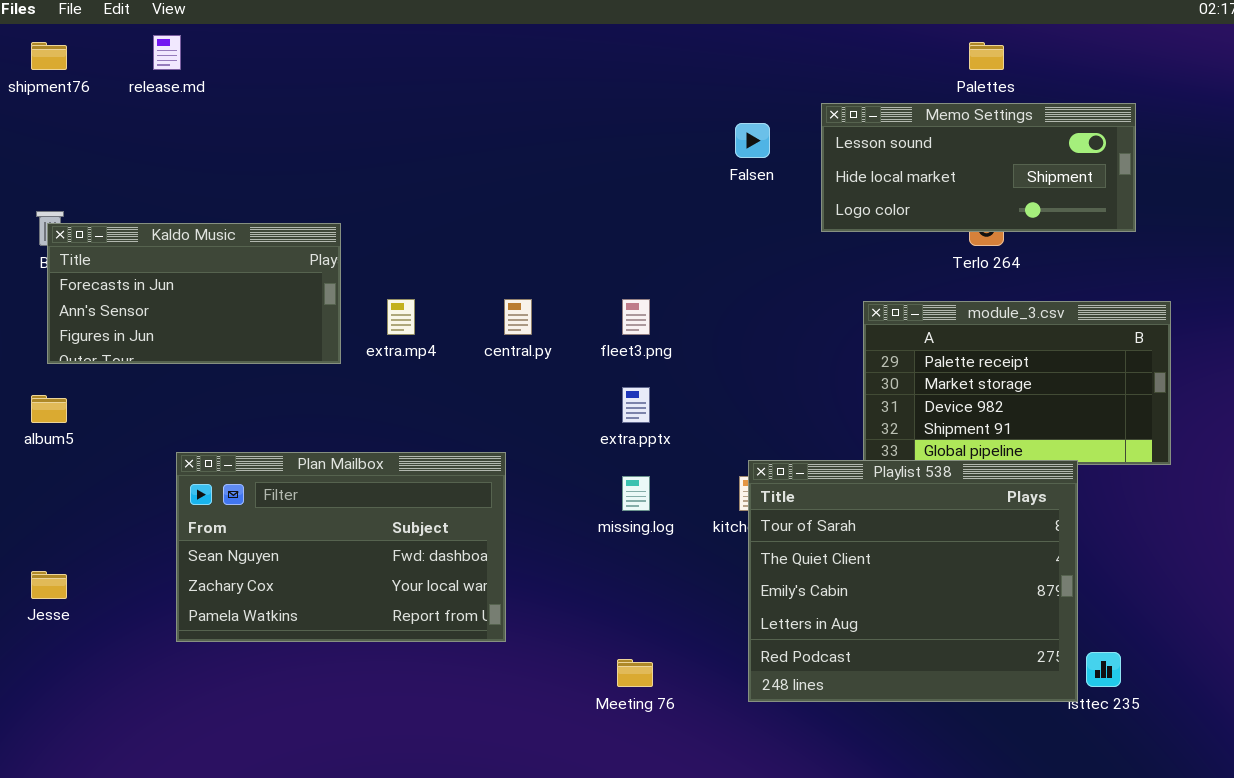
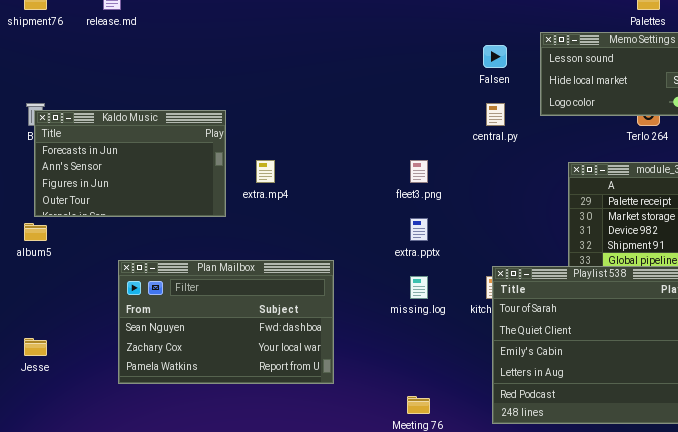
Kaldo Music: [47,223,341,364] -> [34,110,226,217], resized
central.py: [504,299,532,335] -> [486,103,505,126], moved

